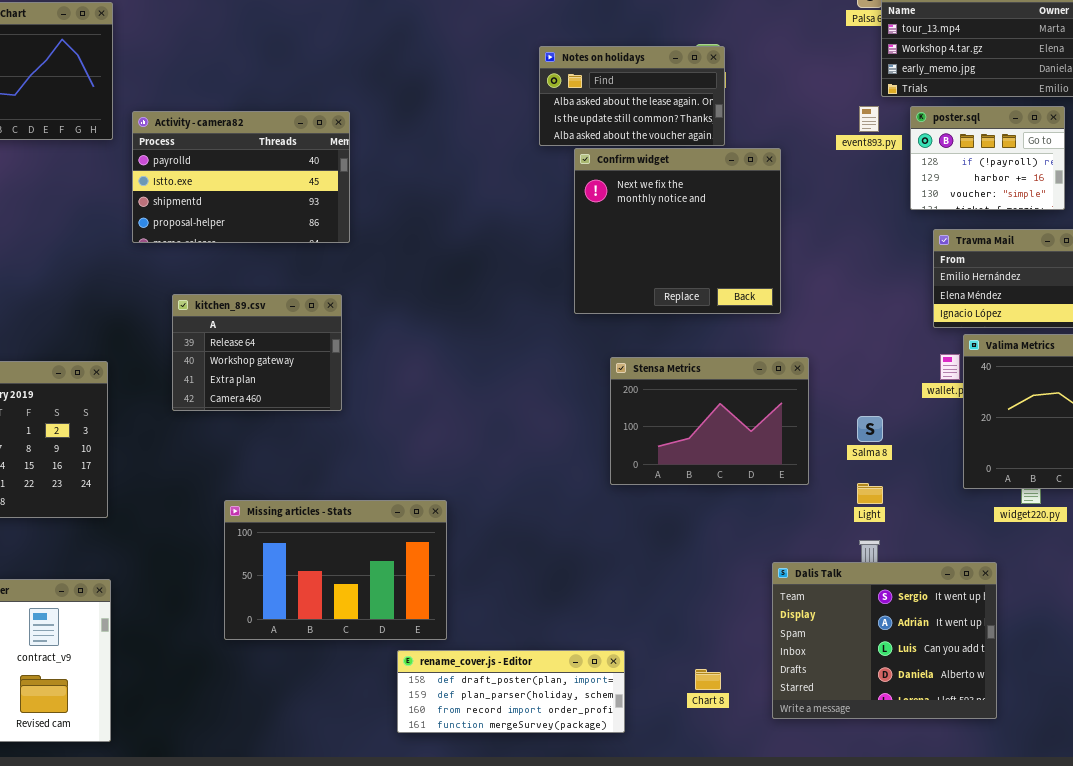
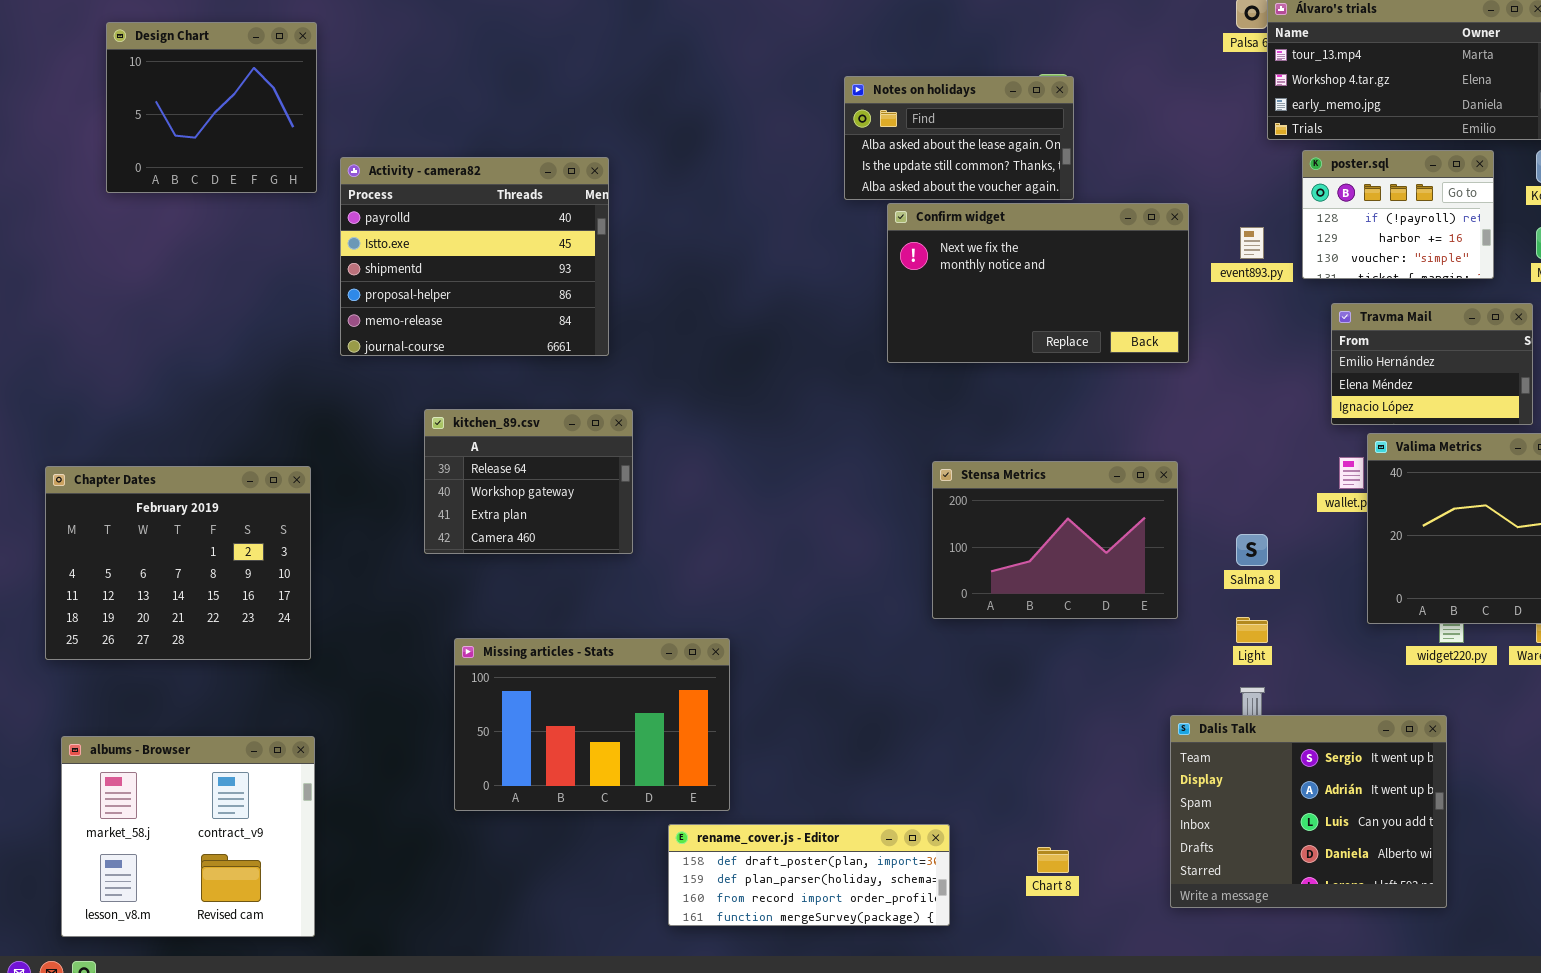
event893.py: [859,106,879,132] -> [1240,227,1264,259], moved
Activity - camera82: [132,111,350,243] -> [340,157,609,356], resized
Confirm widget: [574,148,781,314] -> [887,203,1189,363], resized
kitchen_89.csv: [172,294,342,411] -> [424,409,633,554], moved
Dalis Talk: [772,562,997,719] -> [1170,715,1447,908], moved

